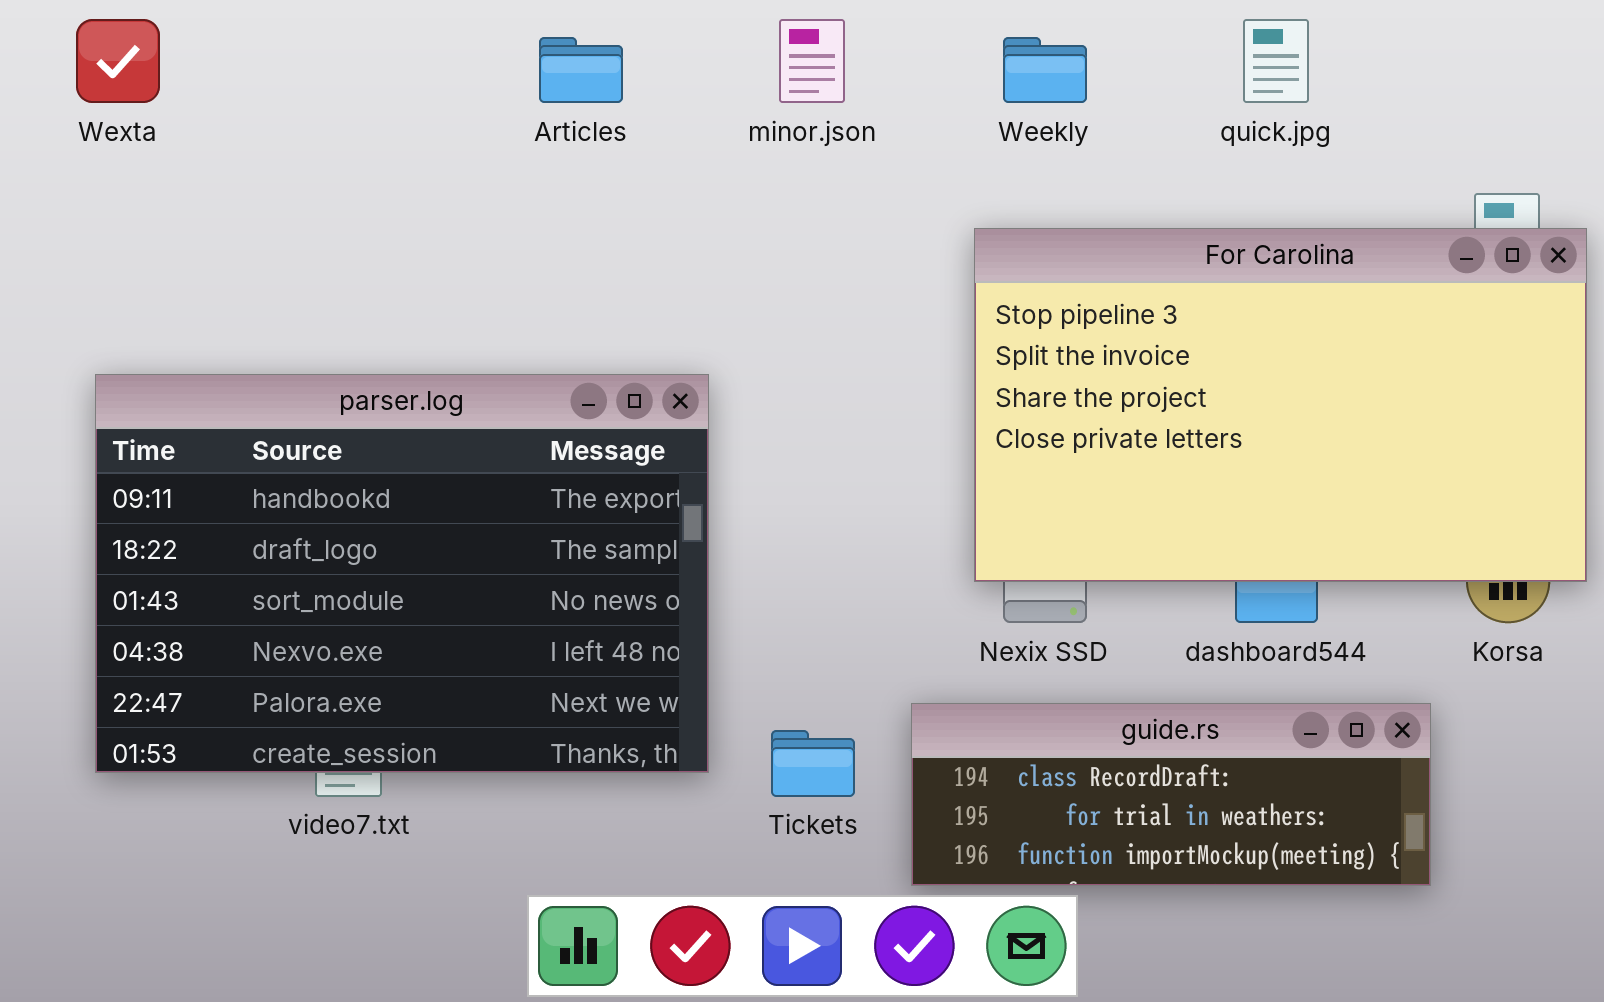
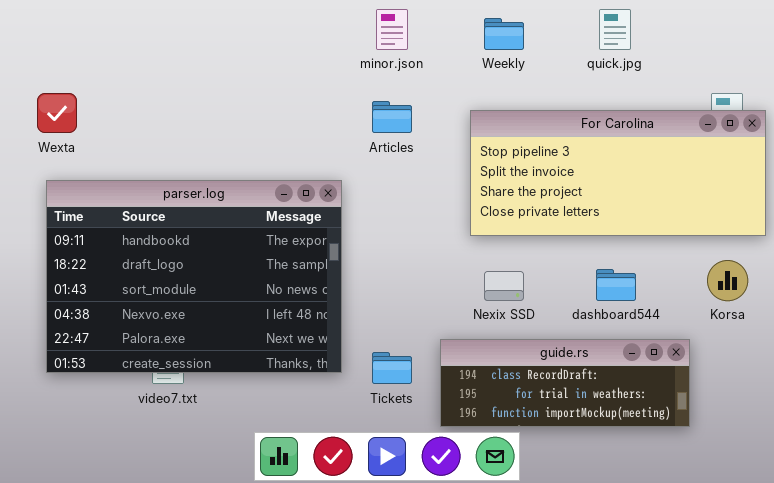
Wexta: [76,19,160,103] -> [37,93,77,133], moved
Articles: [539,37,623,103] -> [372,101,412,133], moved
For Carolina: [974,228,1587,582] -> [470,110,766,236], resized

